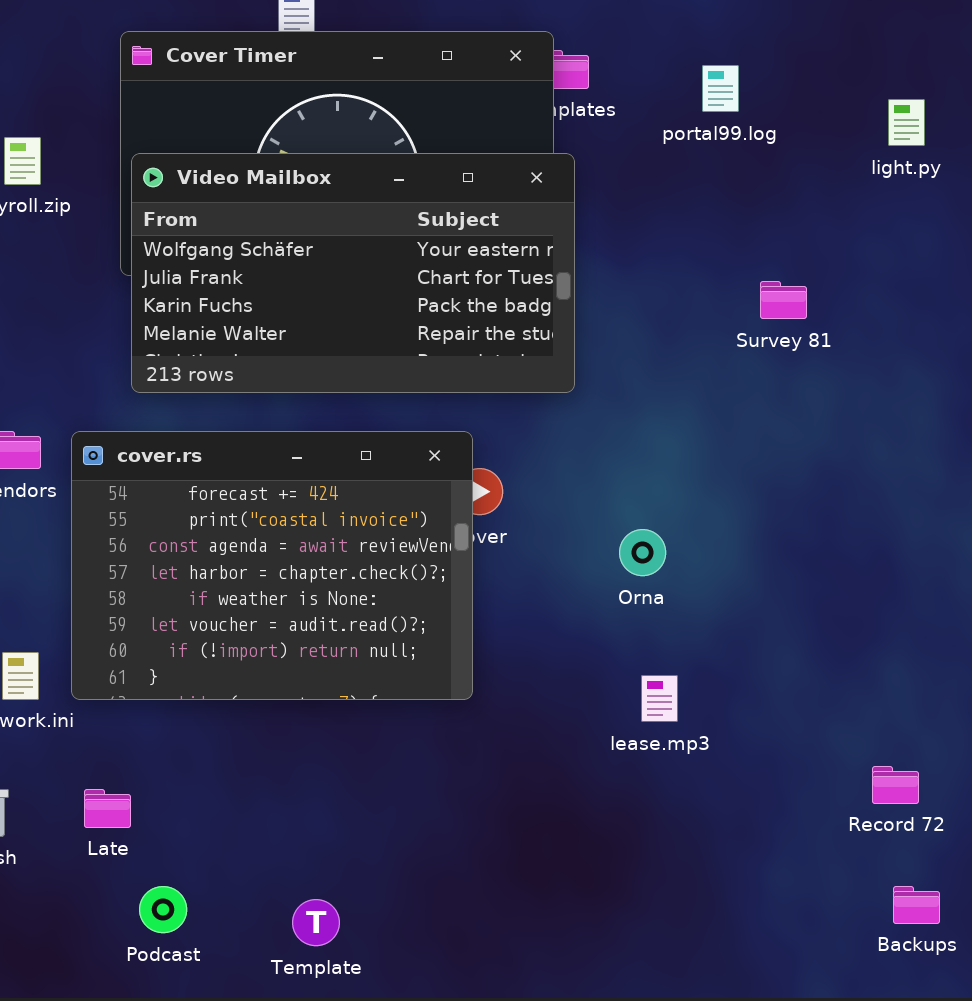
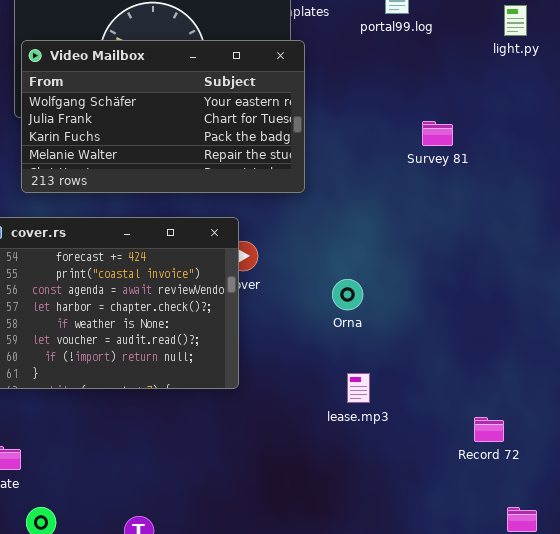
Record 72: [872,766,919,804] -> [474,417,504,442], moved

